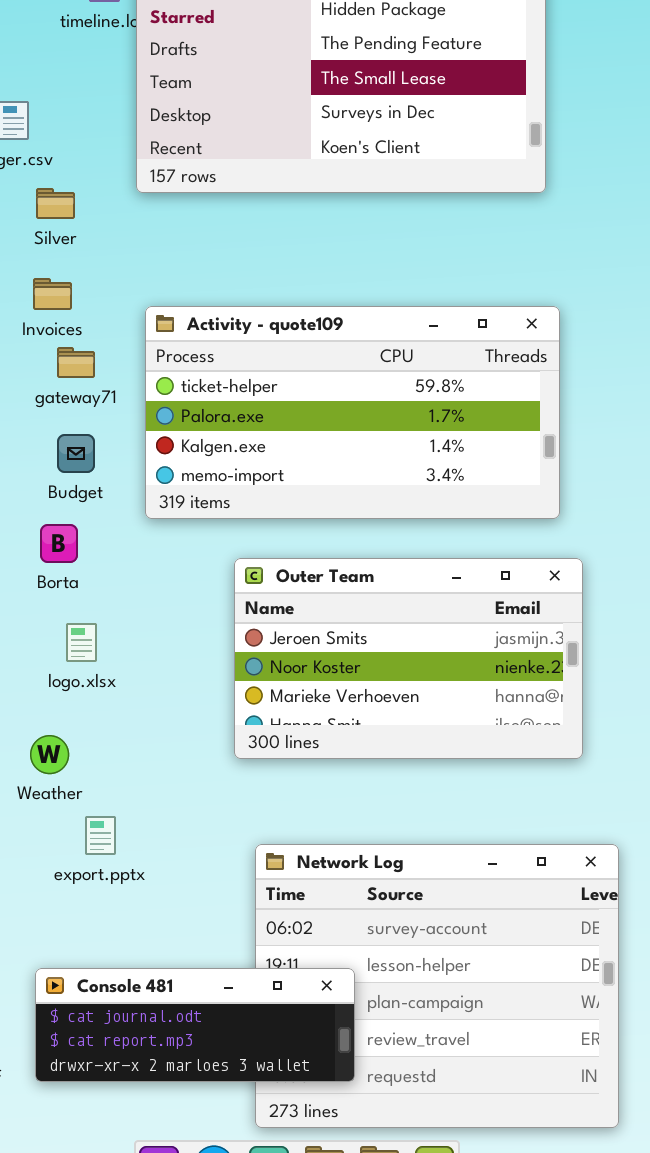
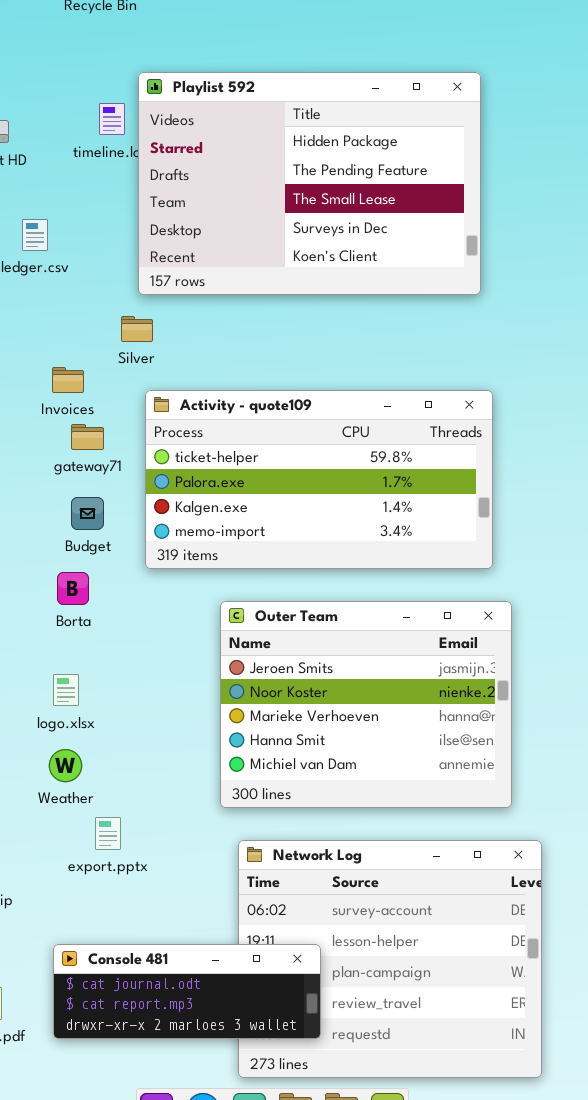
Silver: [36,188,75,219] -> [121,316,153,342], moved
Outer Team: [234,558,583,759] -> [220,601,512,808], resized
logo.xlsx: [66,623,97,662] -> [53,674,79,706], moved

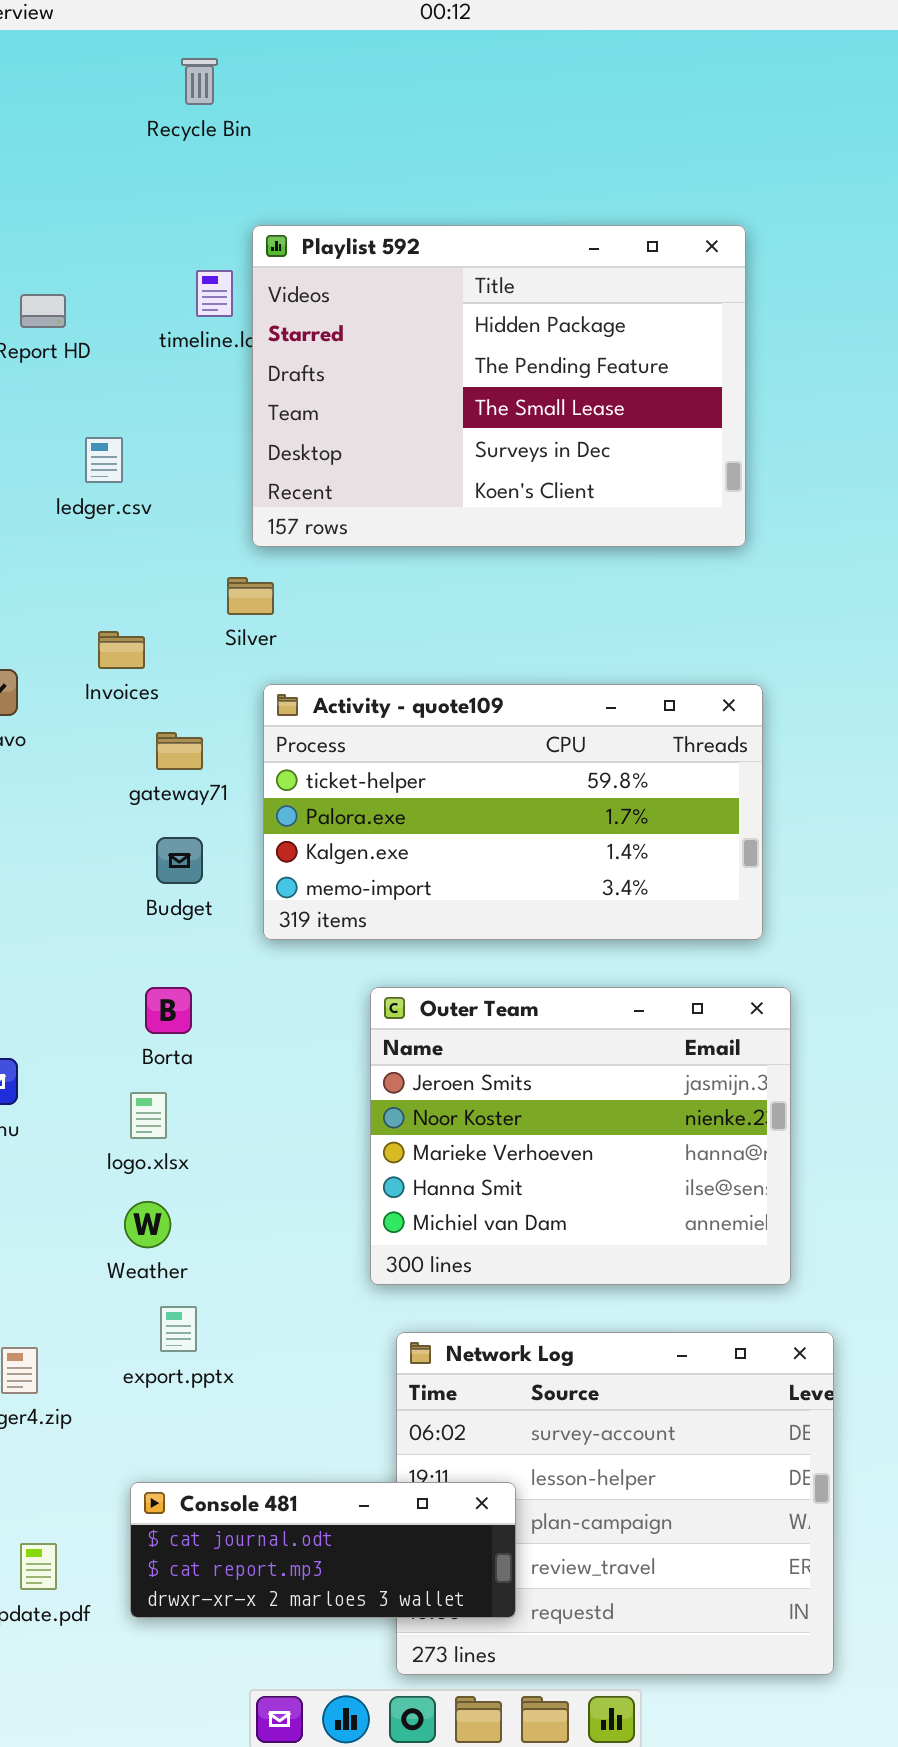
Invoices: [52,367,84,393] -> [98,631,145,669], moved
Borta: [57,572,89,605] -> [145,987,192,1034], moved
export.pptx: [95,817,121,850] -> [160,1306,197,1352], moved

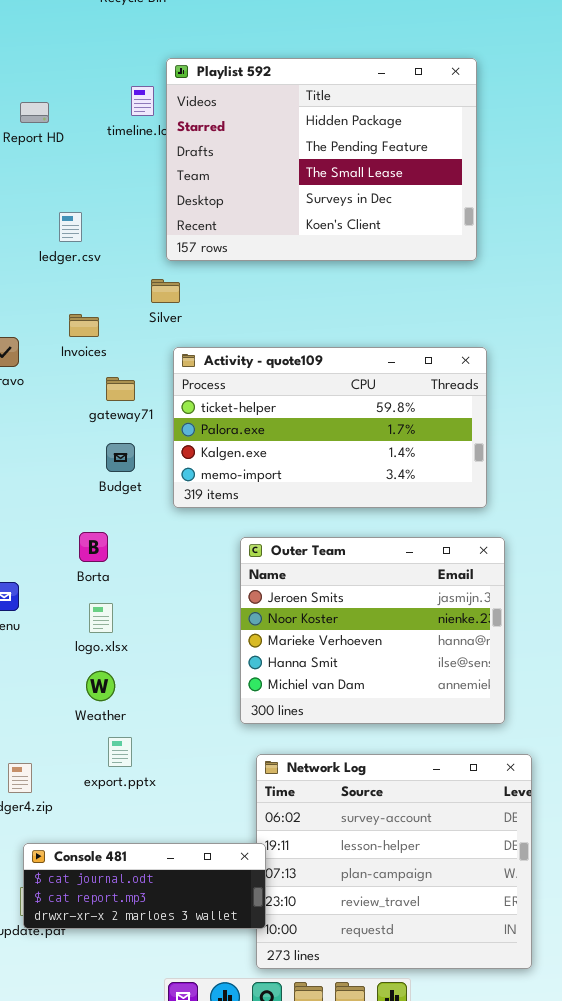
ledger.csv: [85,437,123,483] -> [59,212,82,242], moved
Borta: [145,987,192,1034] -> [79,532,108,562], moved
Console 481: [130,1482,516,1618] -> [23,843,266,929], moved

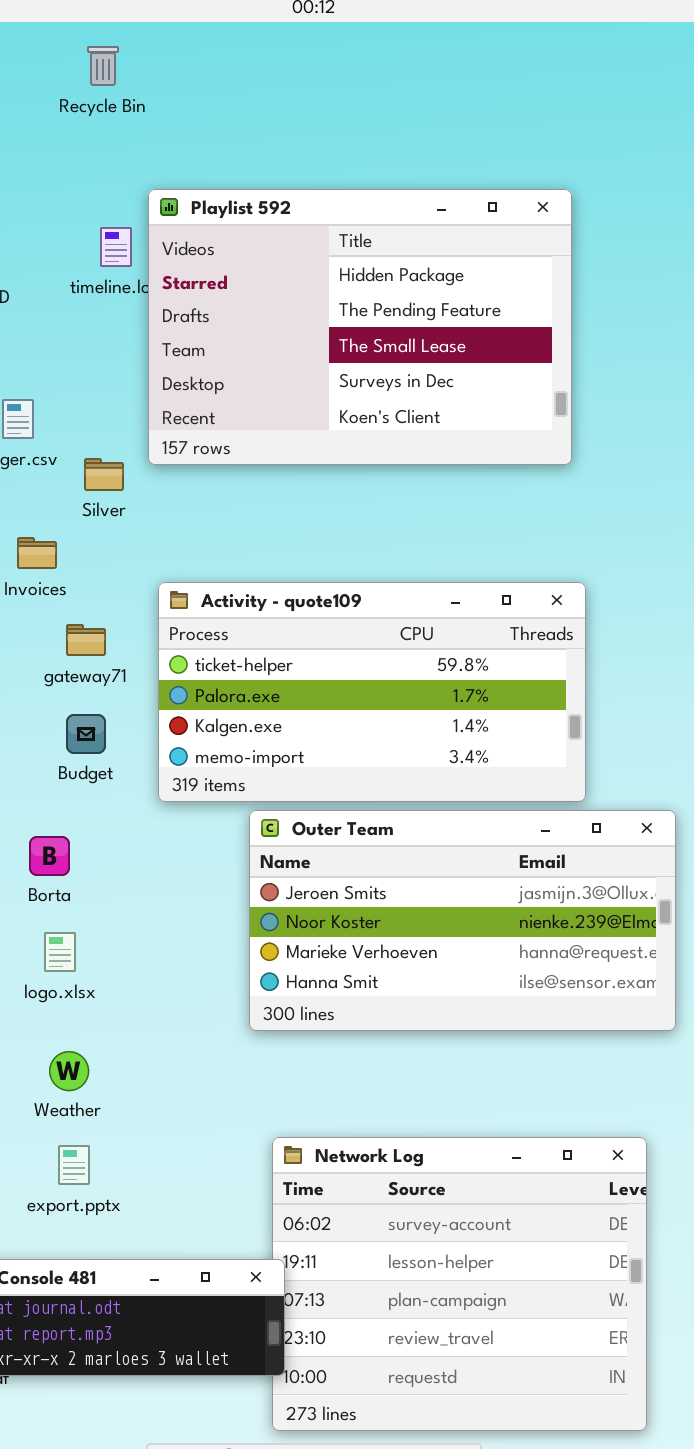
Silver: [151,279,180,303] -> [84,458,124,491], moved
Outer Team: [240,537,505,724] -> [249,810,676,1031], moved, resized
Weather: [86,671,115,701] -> [49,1051,89,1091], moved
export.pptx: [108,737,132,767] -> [58,1145,90,1185], moved

